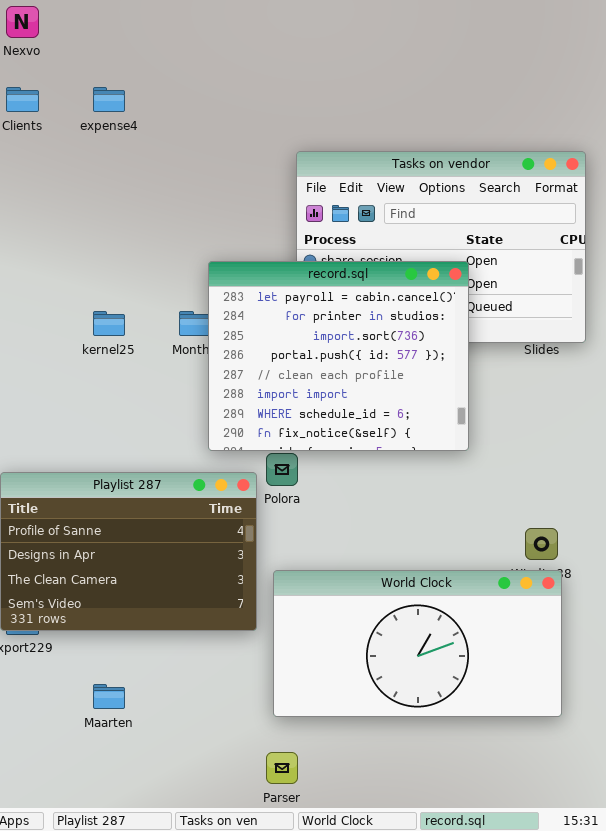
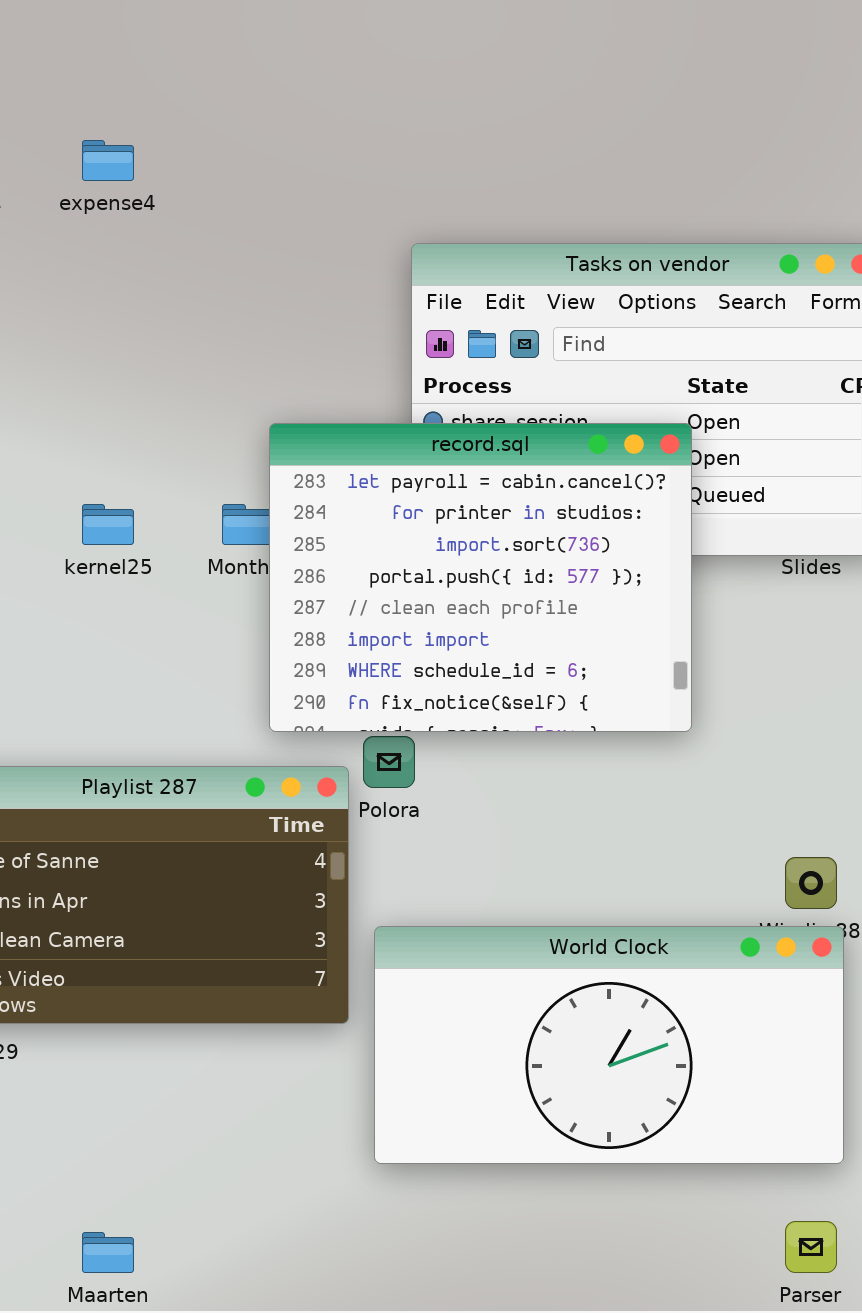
Maarten: [93,684,125,709] -> [82,1232,134,1273], moved
Parser: [266,752,298,784] -> [785,1221,837,1273], moved

